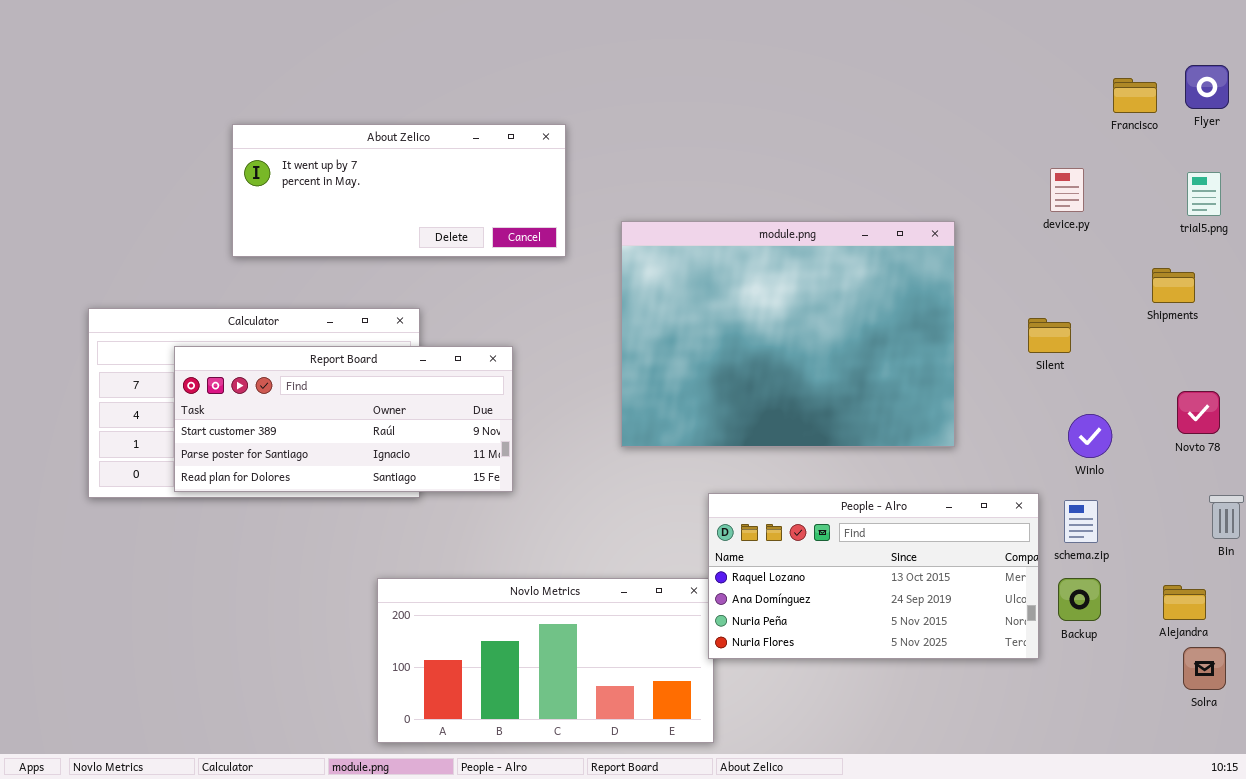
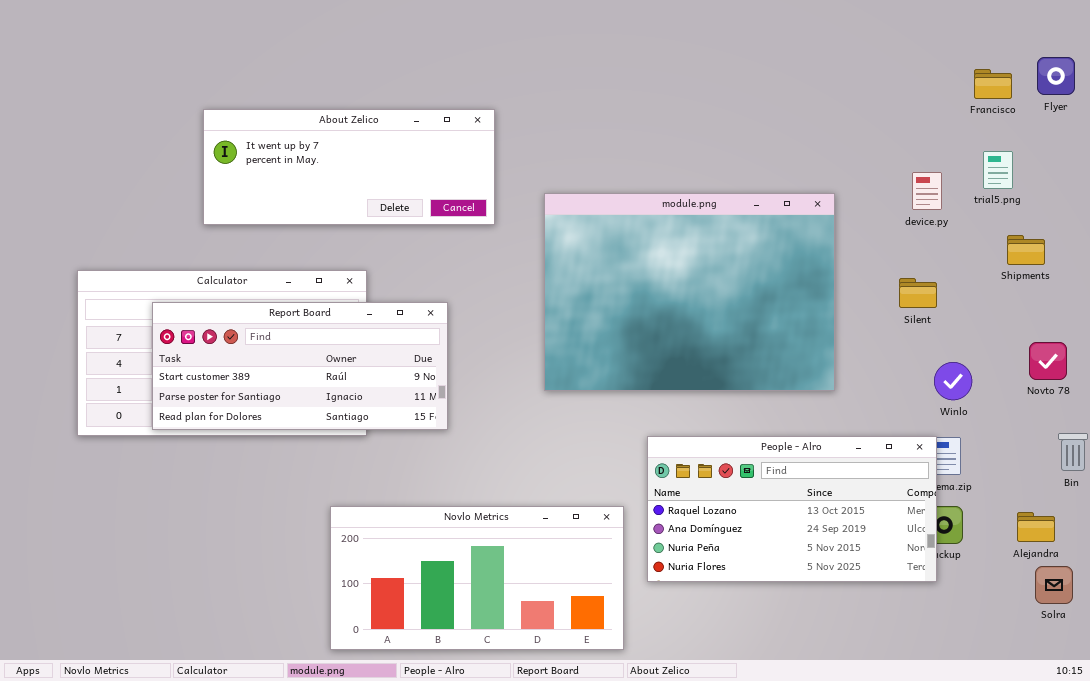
device.py: [1050,168,1084,212] -> [912,172,942,210], moved
trial5.png: [1187,172,1221,216] -> [983,151,1013,189], moved
People - Alro: [708,493,1039,659] -> [647,436,937,582], moved

